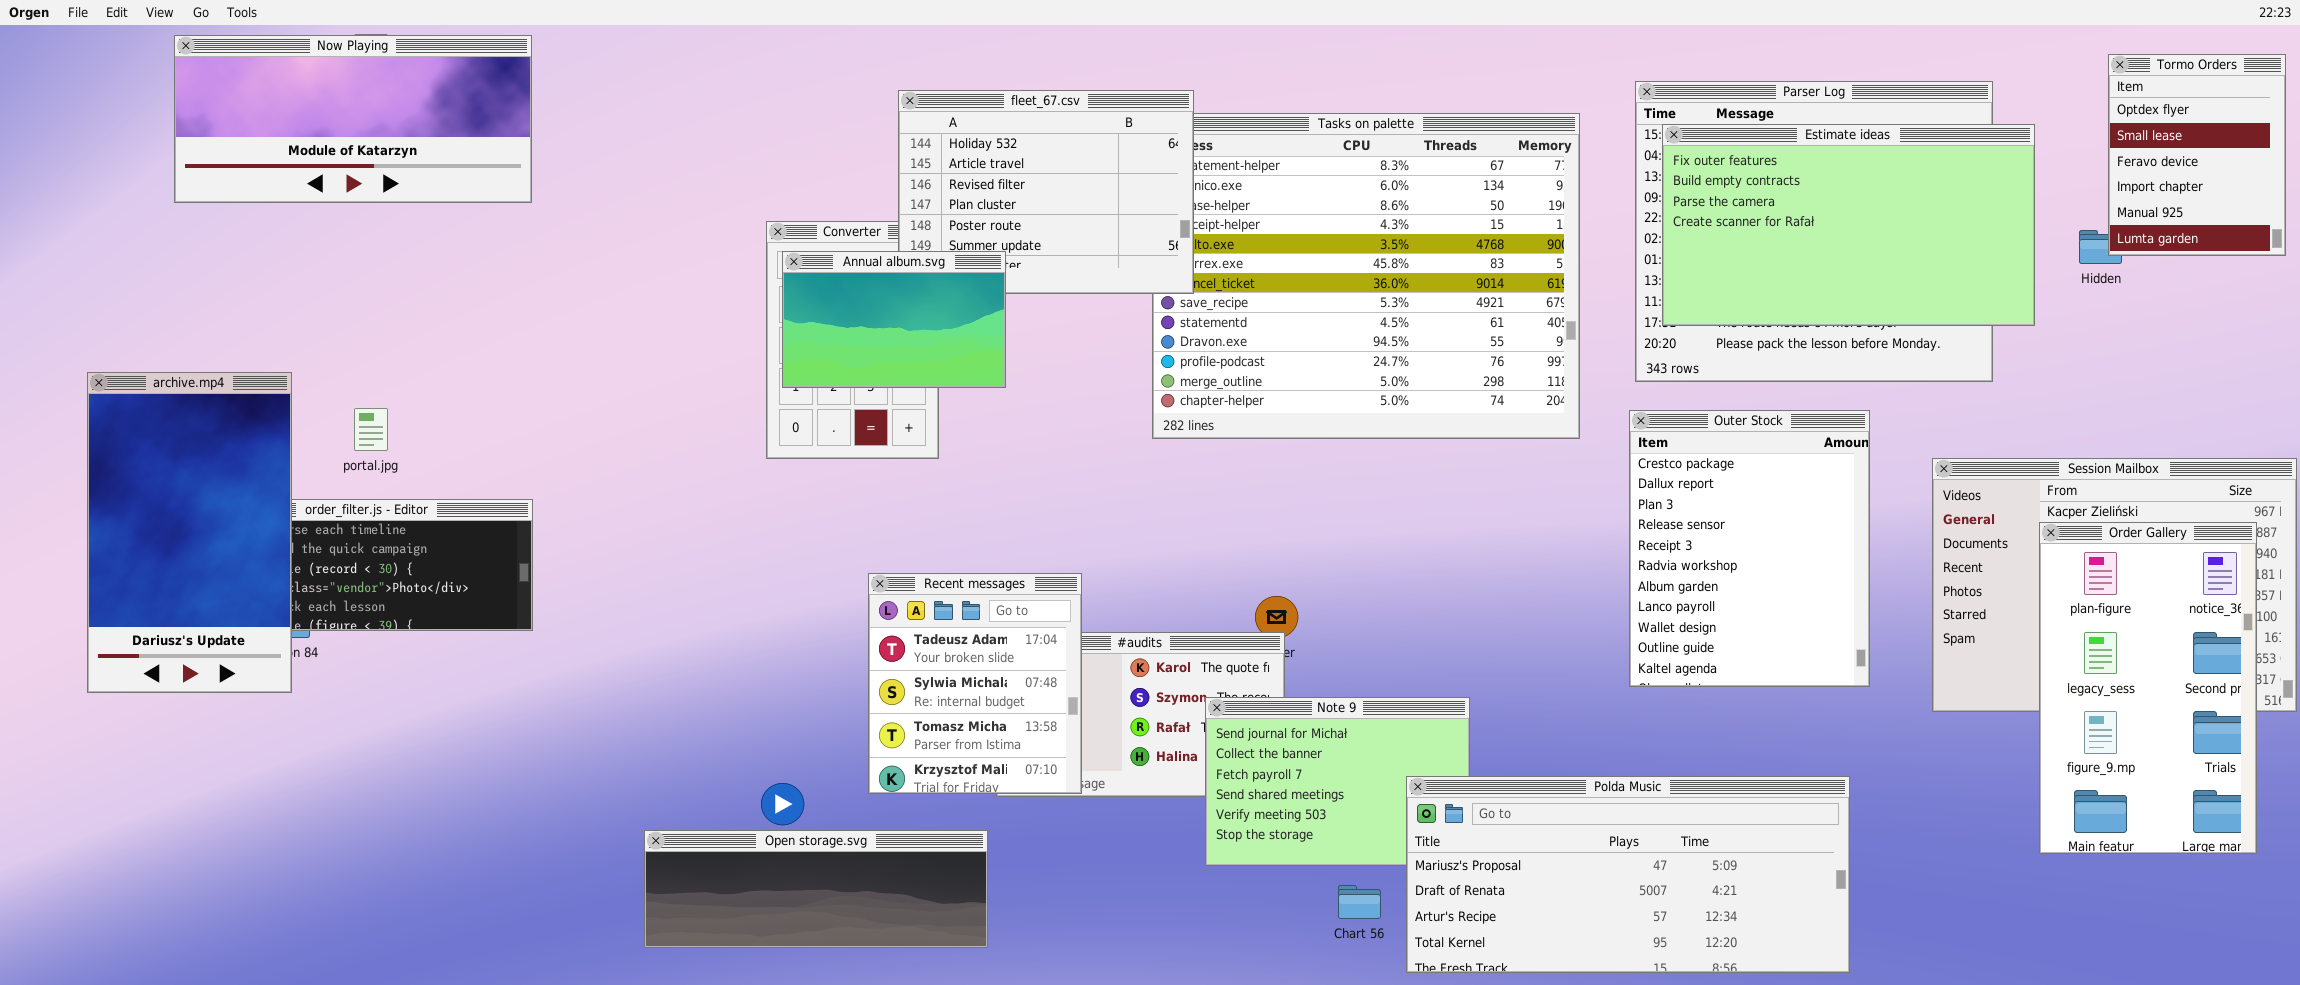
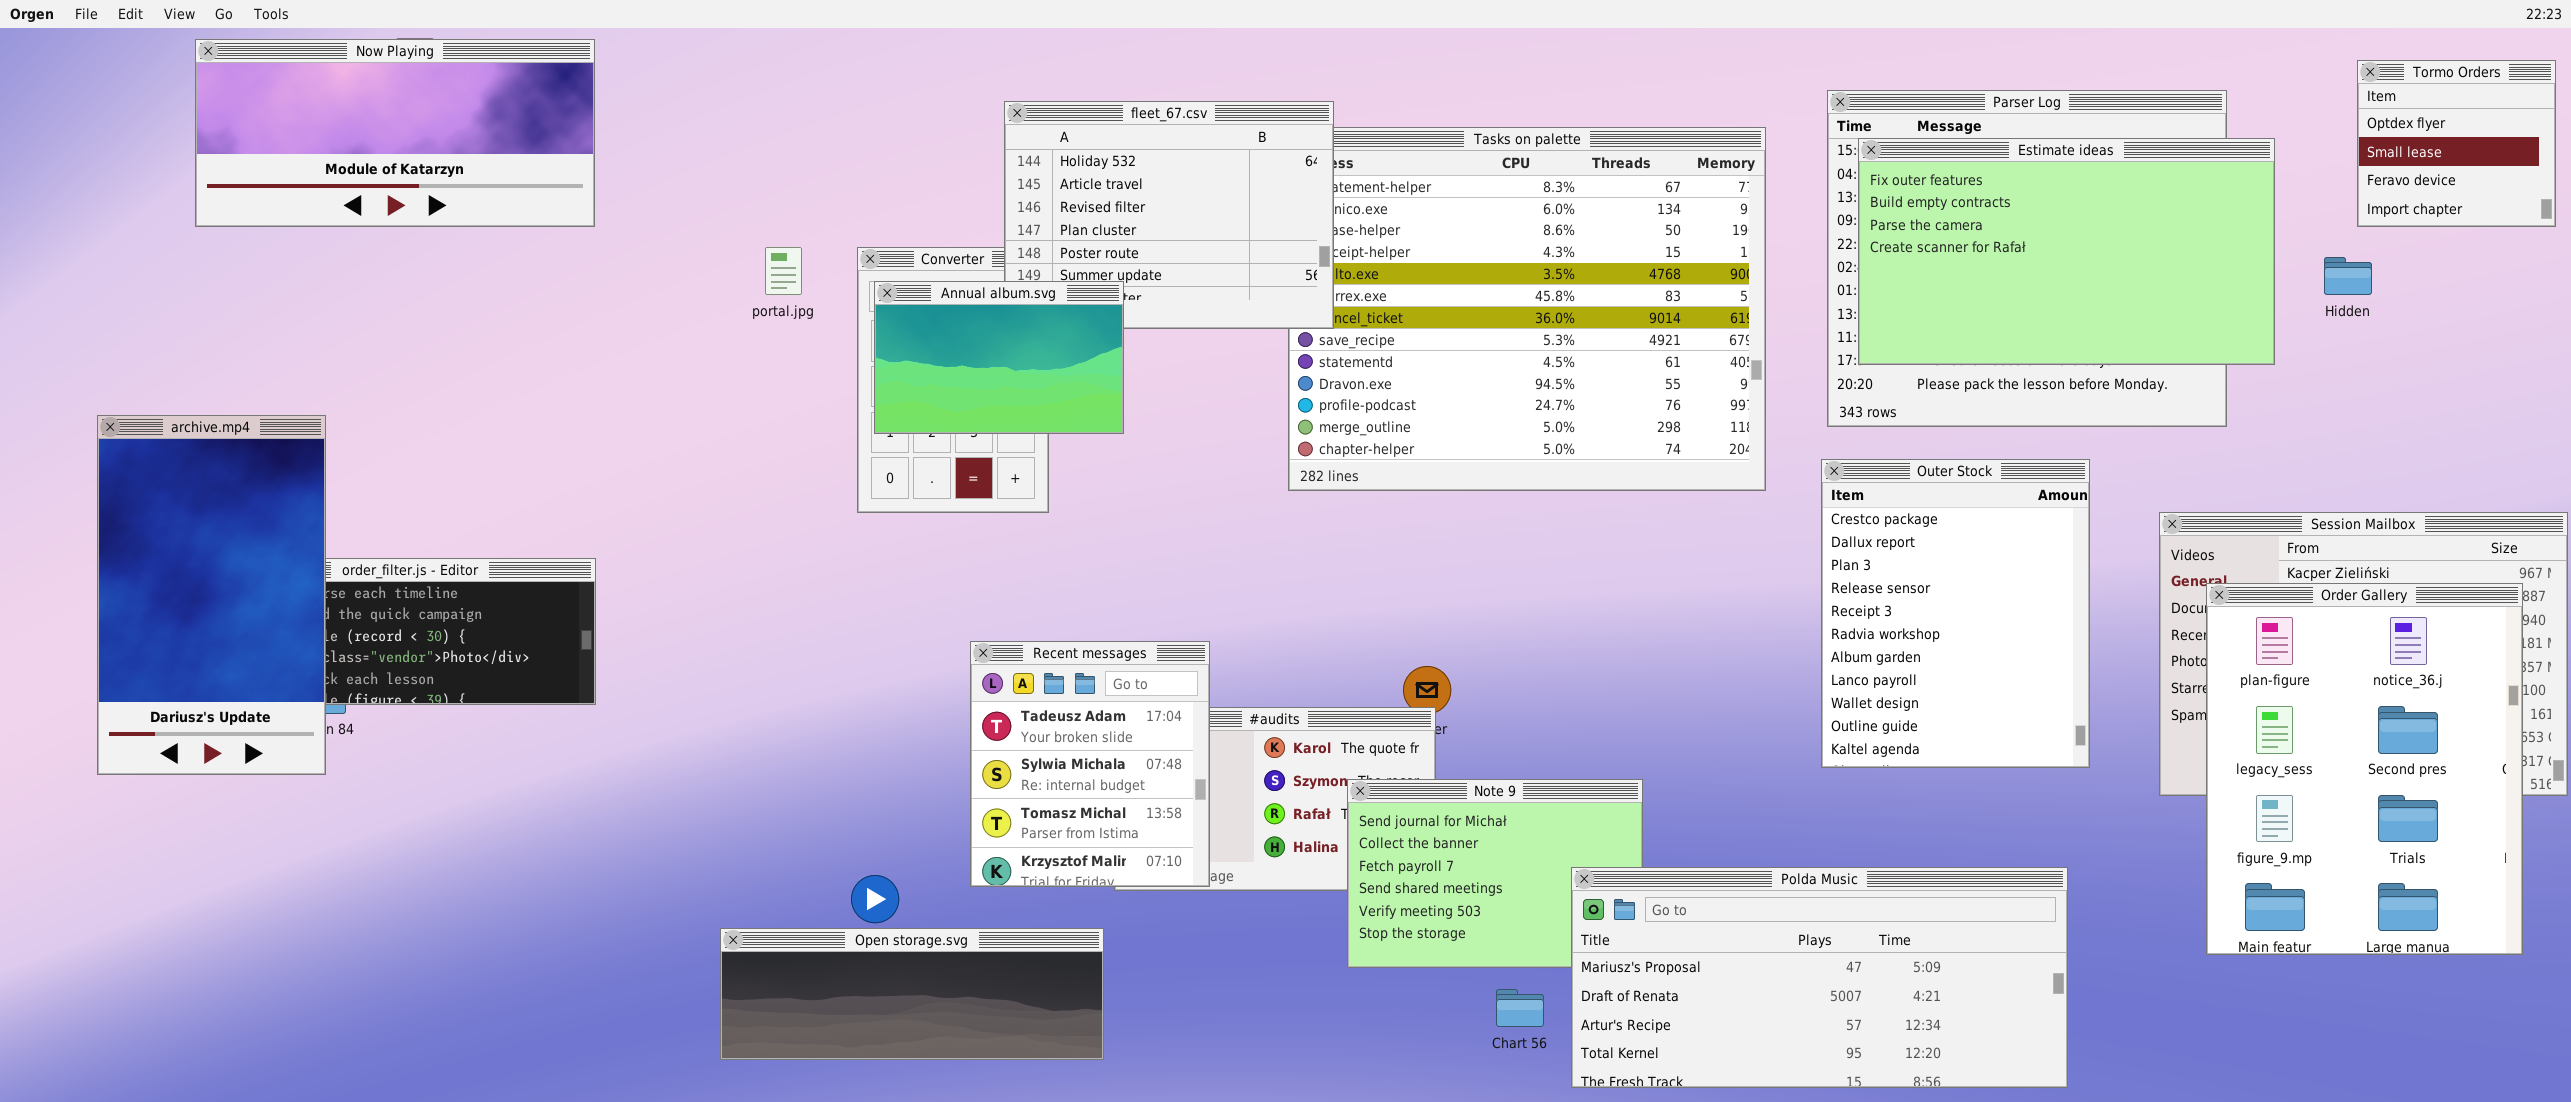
Tormo Orders: [2108,54,2286,256] -> [2357,60,2556,227], resized
portal.jpg: [354,408,388,451] -> [765,247,802,295], moved
Order Gallery: [2039,522,2257,854] -> [2206,583,2523,955], resized

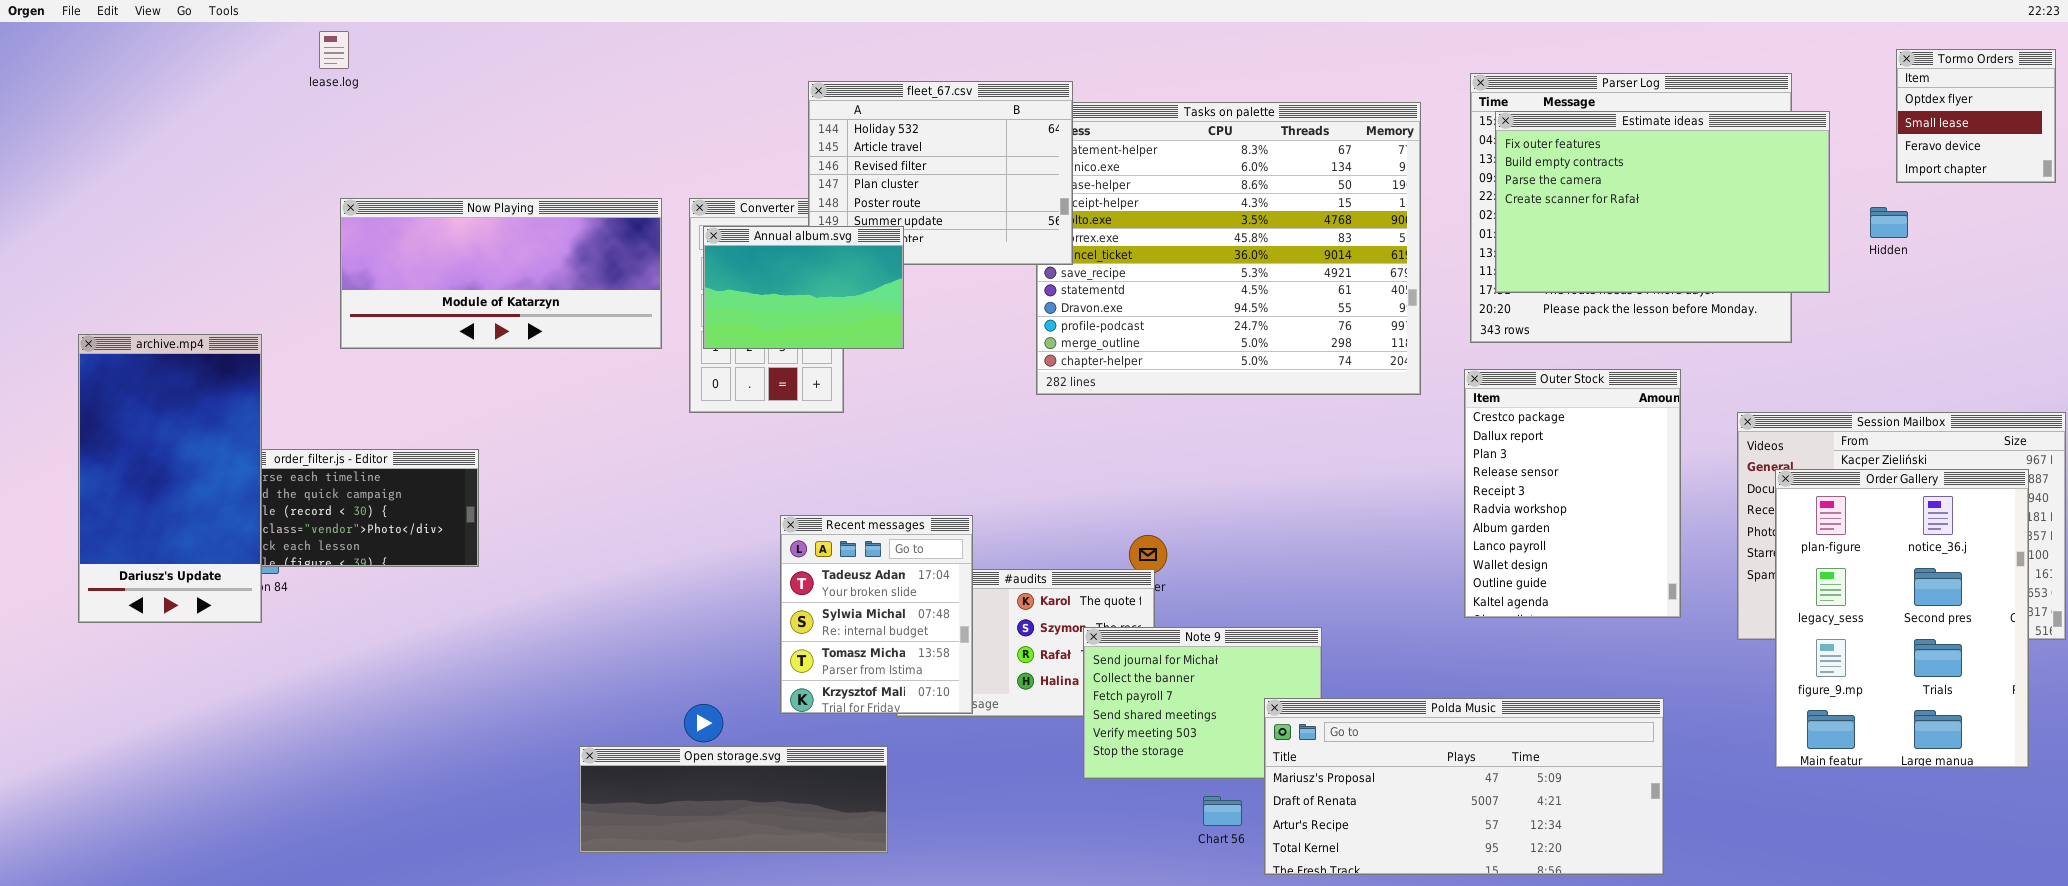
Now Playing: [195,39,595,227] -> [340,198,662,349], moved

